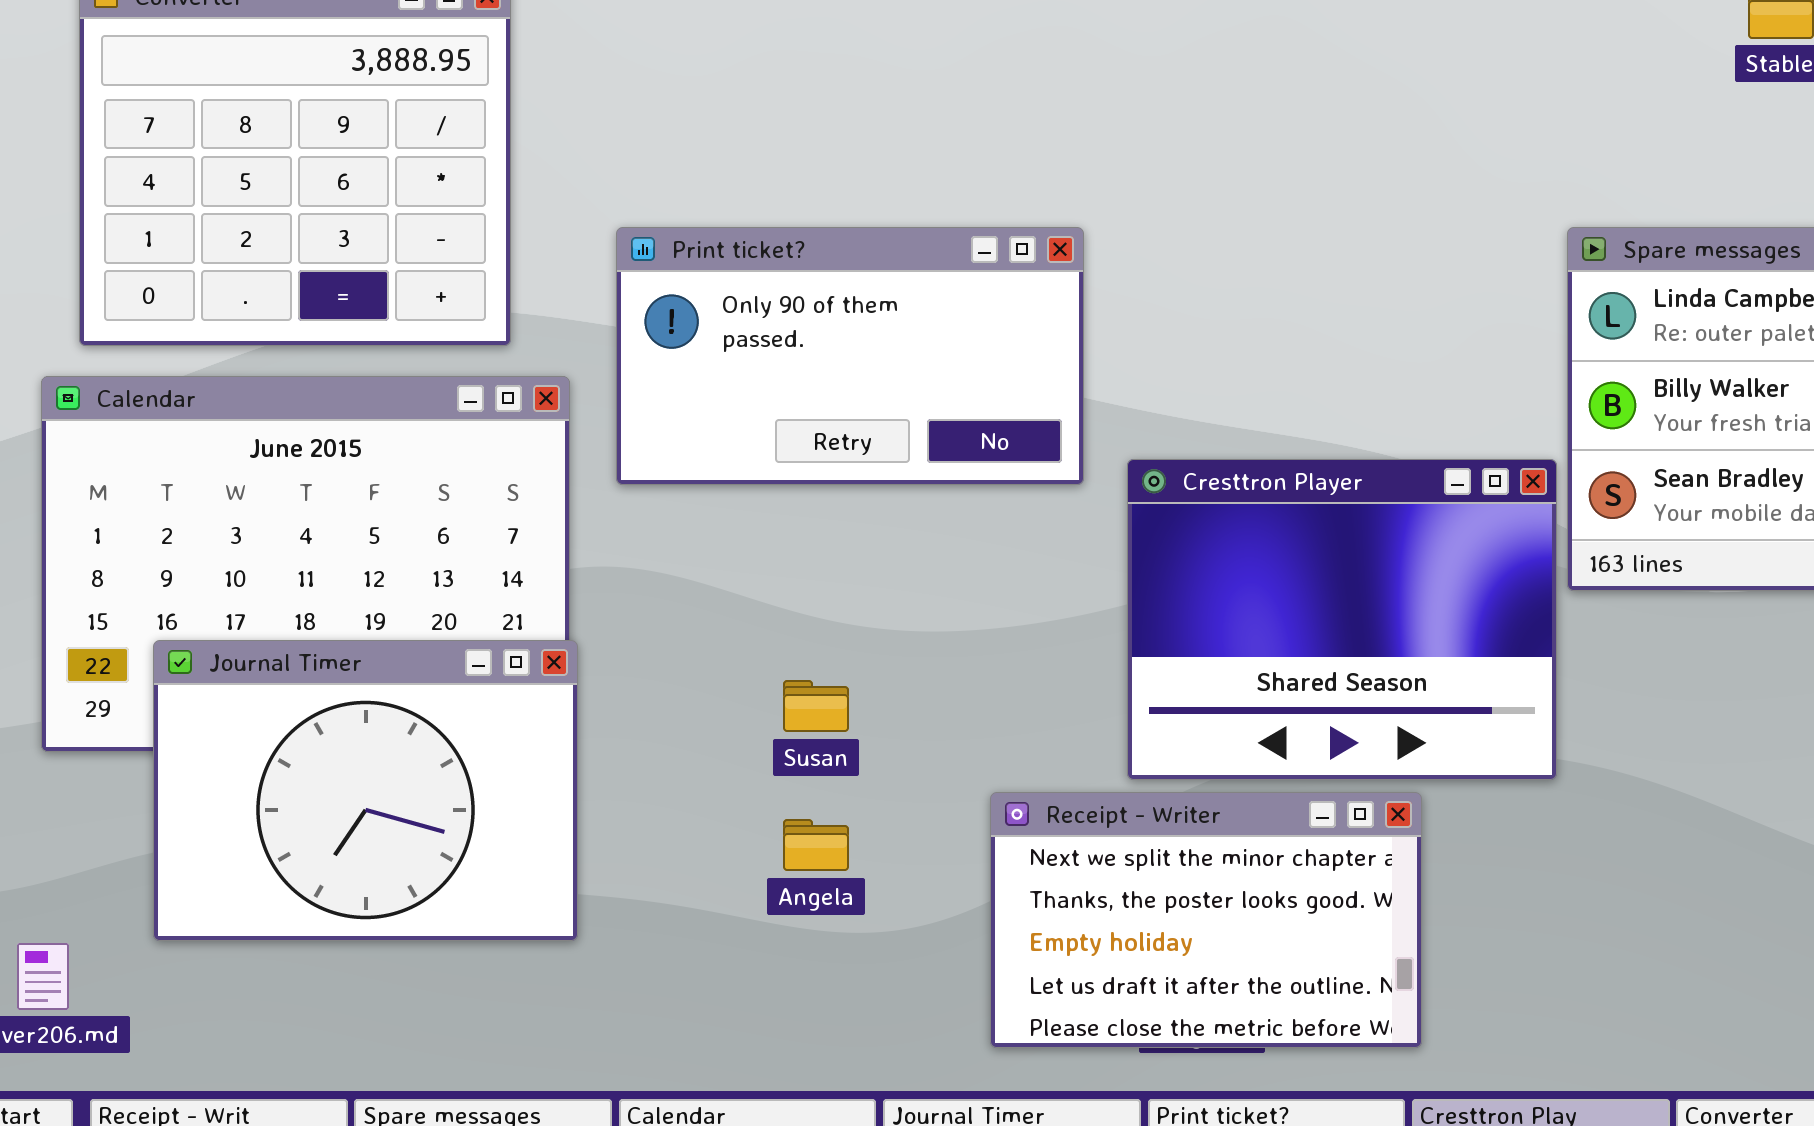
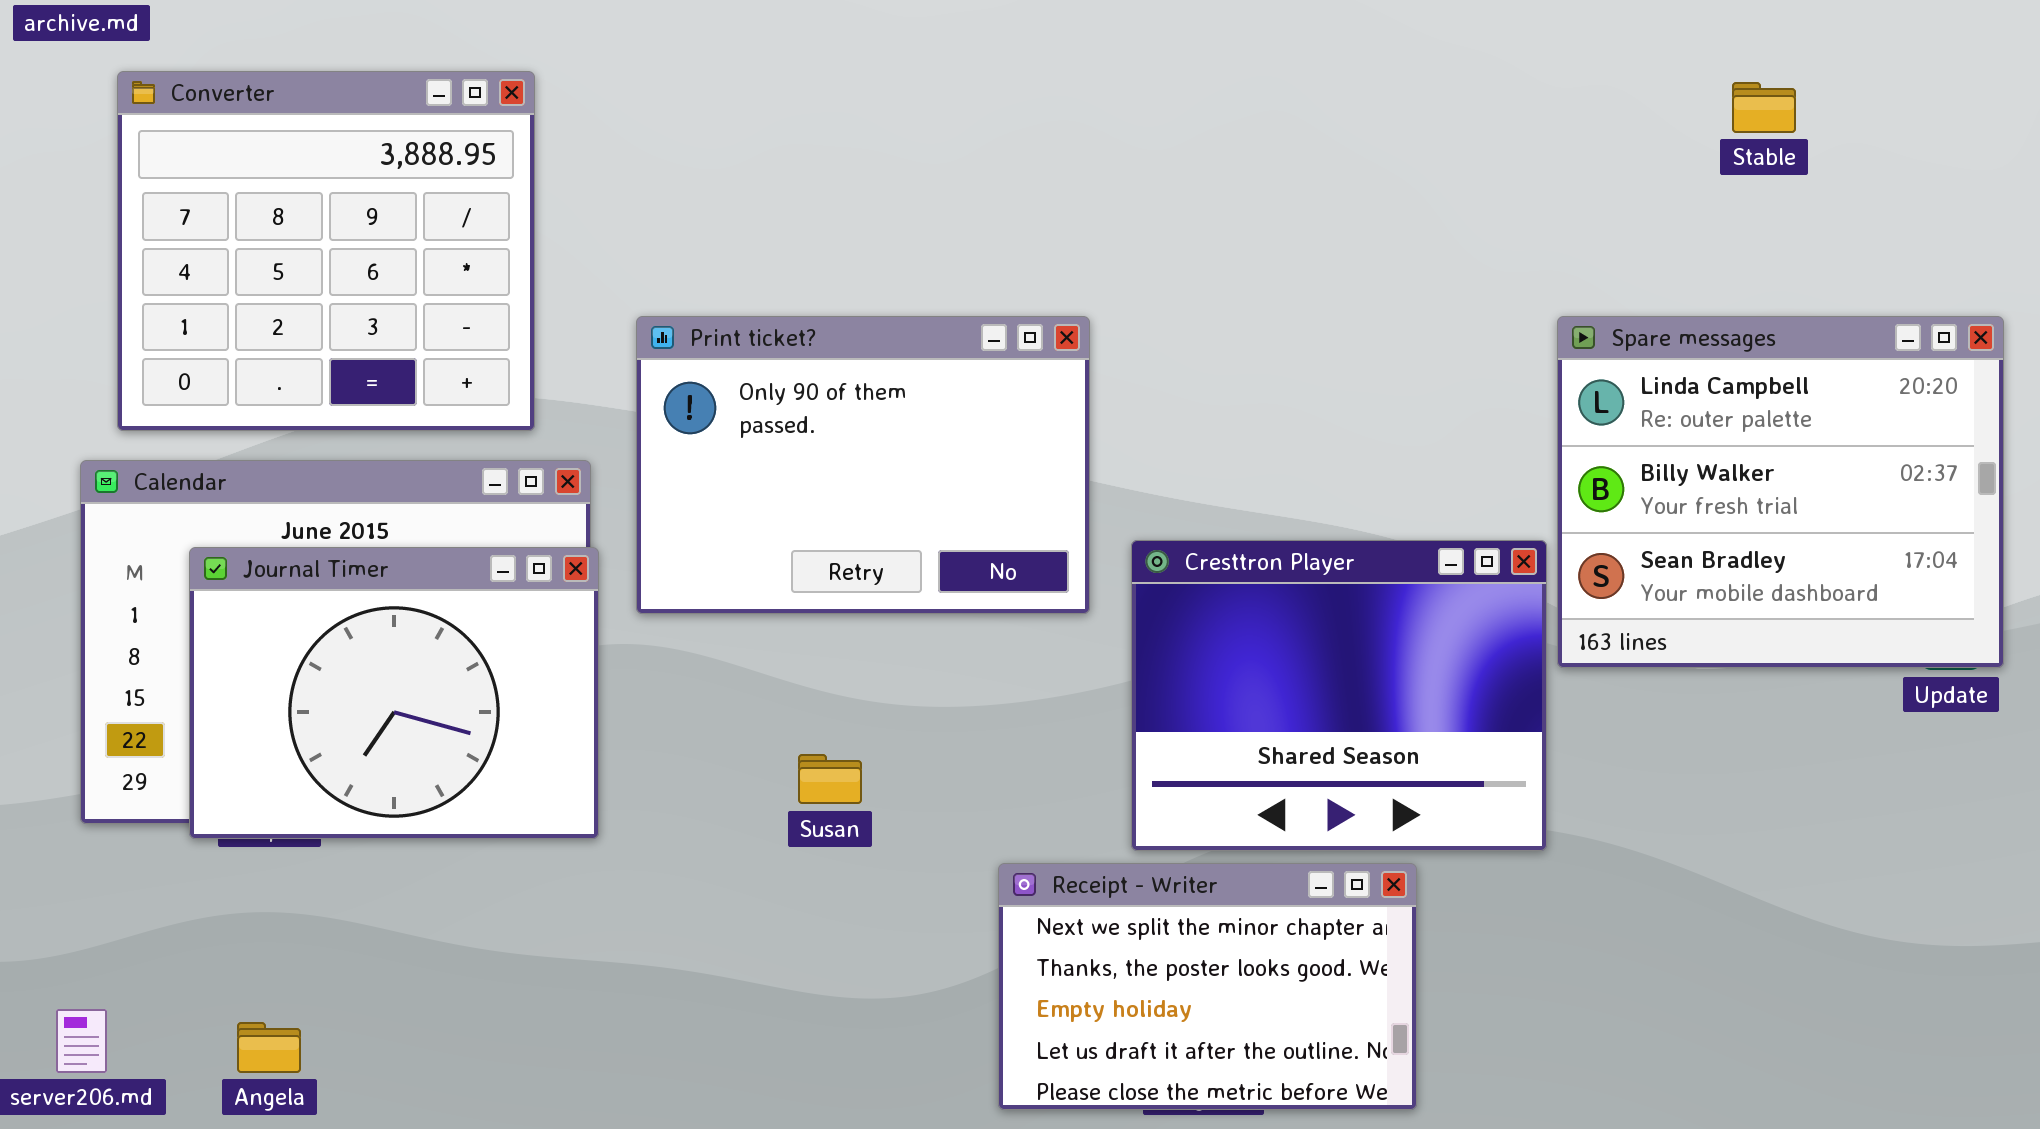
Print ticket?: [616,227,1084,485] -> [636,316,1090,614], resized
Journal Timer: [153,640,578,941] -> [189,547,599,839], moved
Angela: [783,819,849,871] -> [237,1022,301,1073], moved

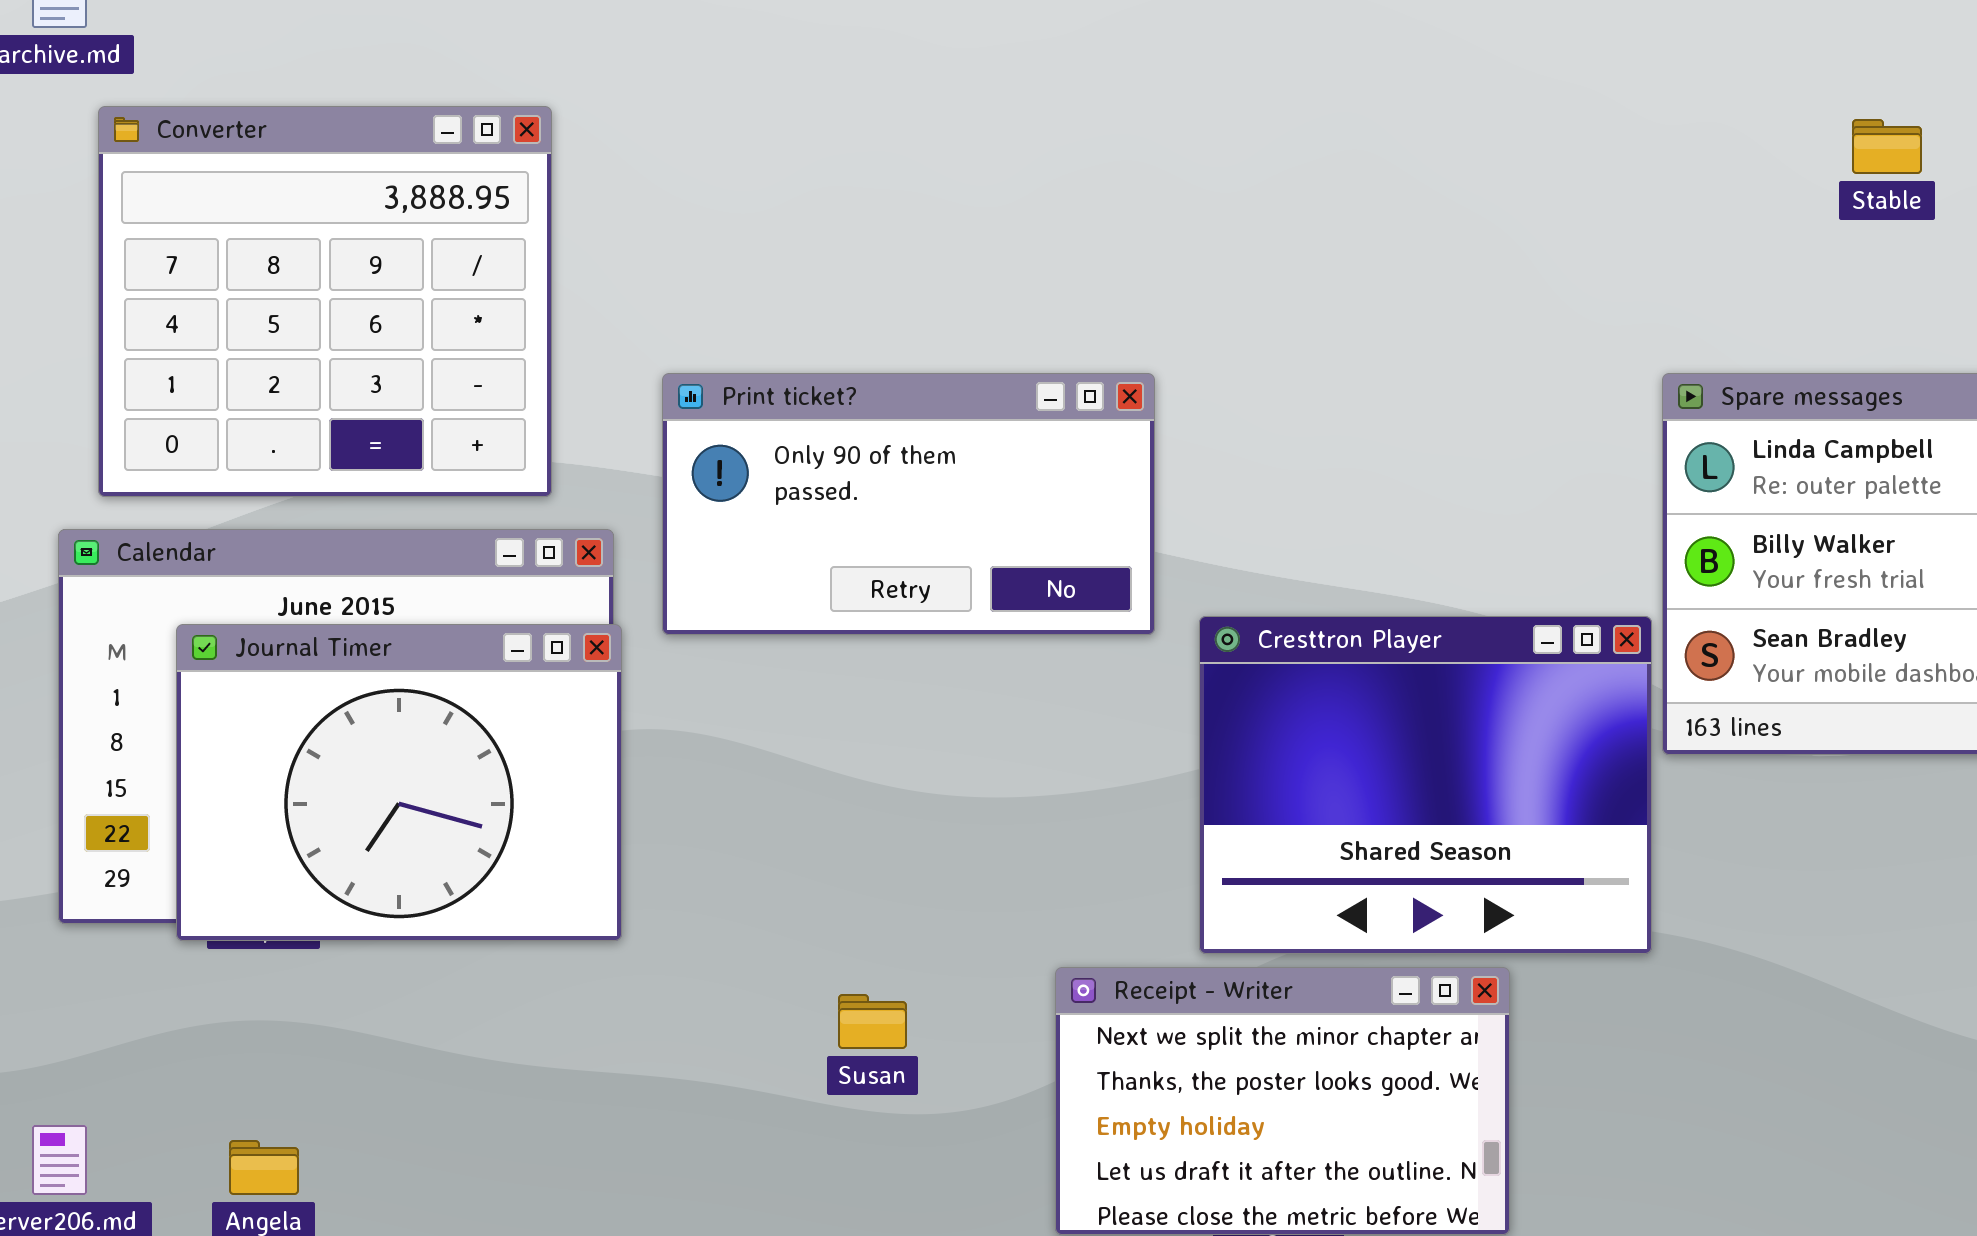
Print ticket?: [636,316,1090,614] -> [662,373,1155,635], resized
Susan: [798,754,862,804] -> [838,994,907,1049], moved

